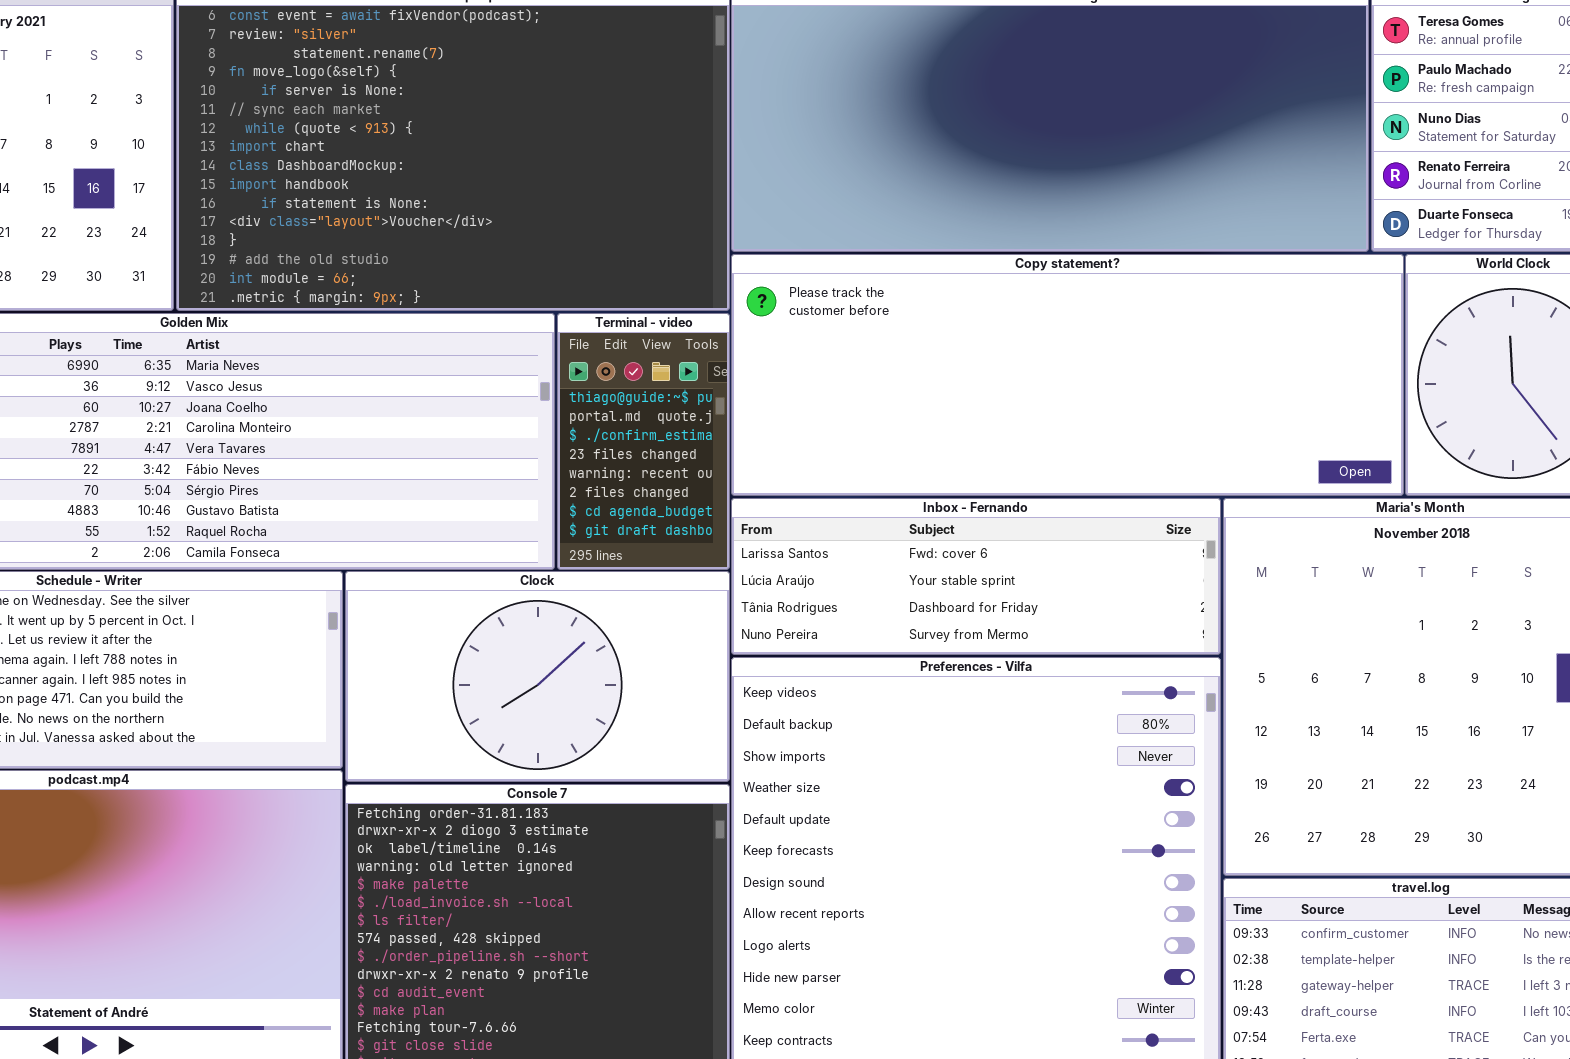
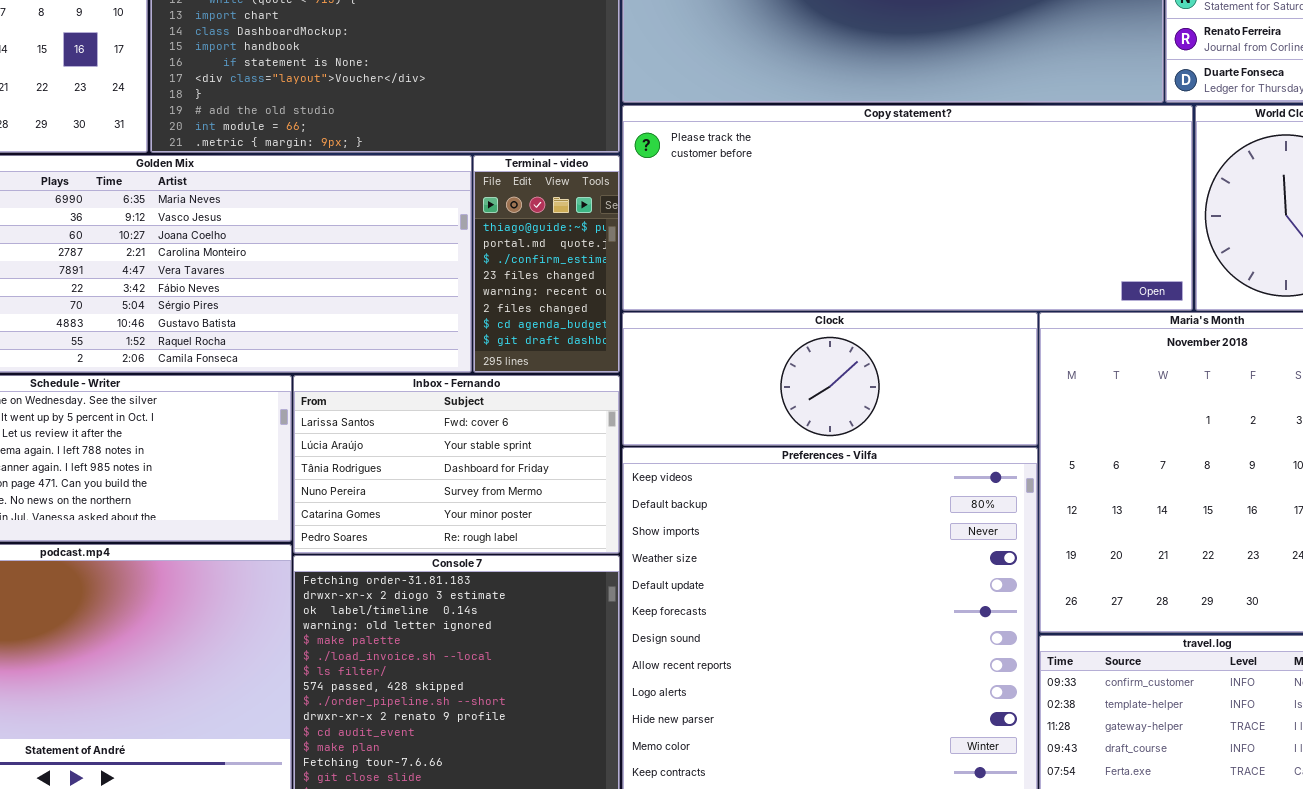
Inbox - Fernando: [731,498,1221,655] -> [293,375,620,554], moved, resized
Clock: [345,571,730,782] -> [622,312,1038,446], moved, resized

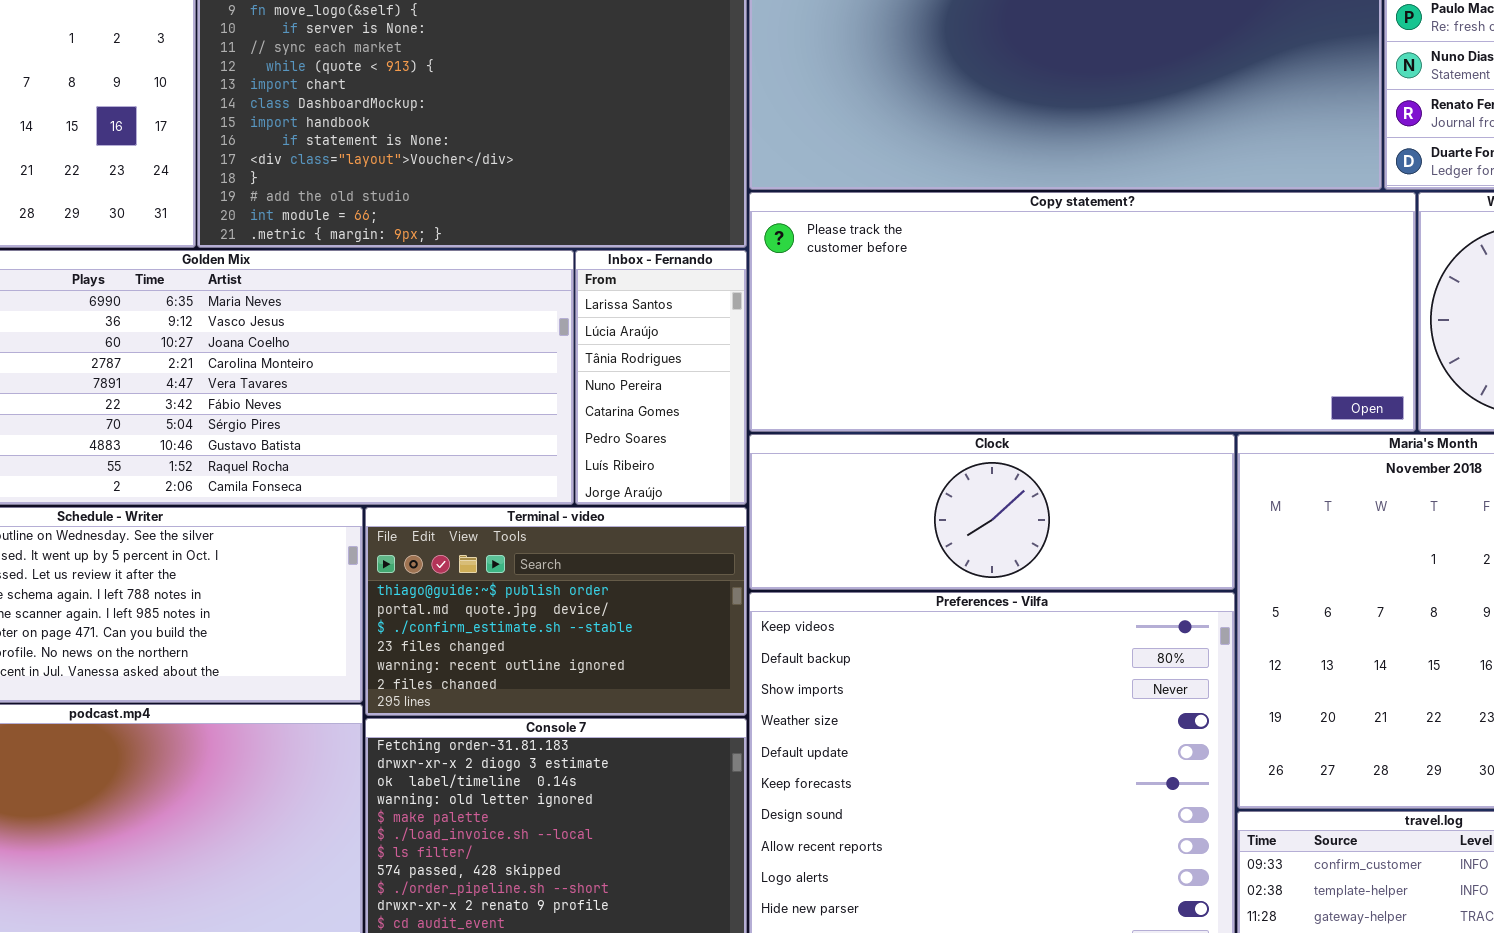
Terminal - video: [473,155,620,373] -> [365,507,747,716], moved, resized
Inbox - Fernando: [293,375,620,554] -> [575,250,747,505], moved, resized

